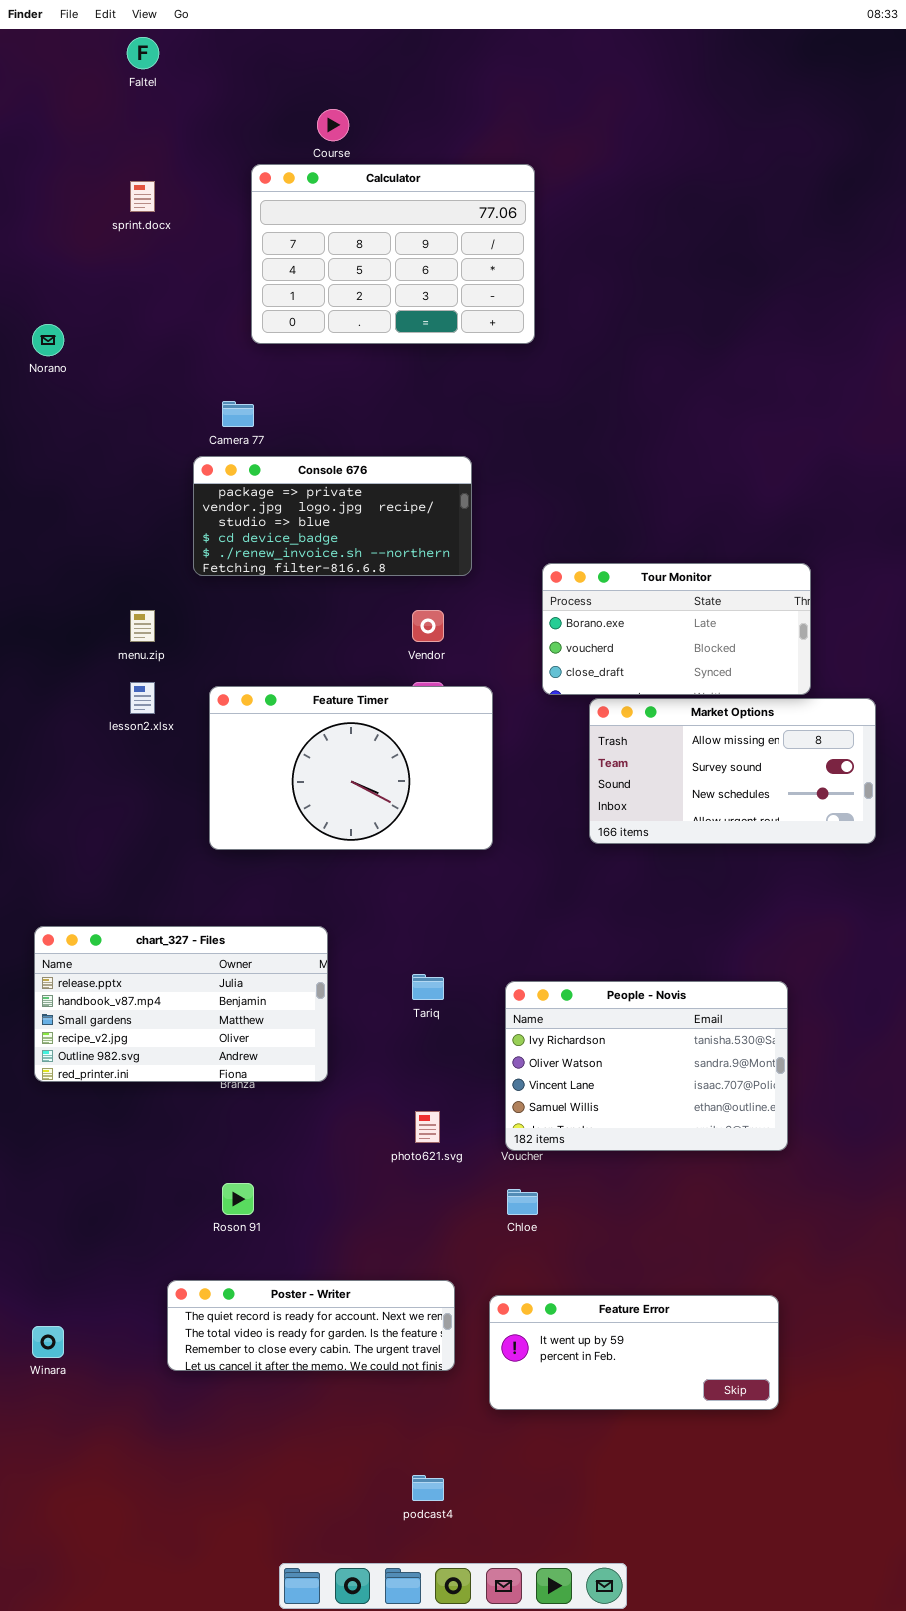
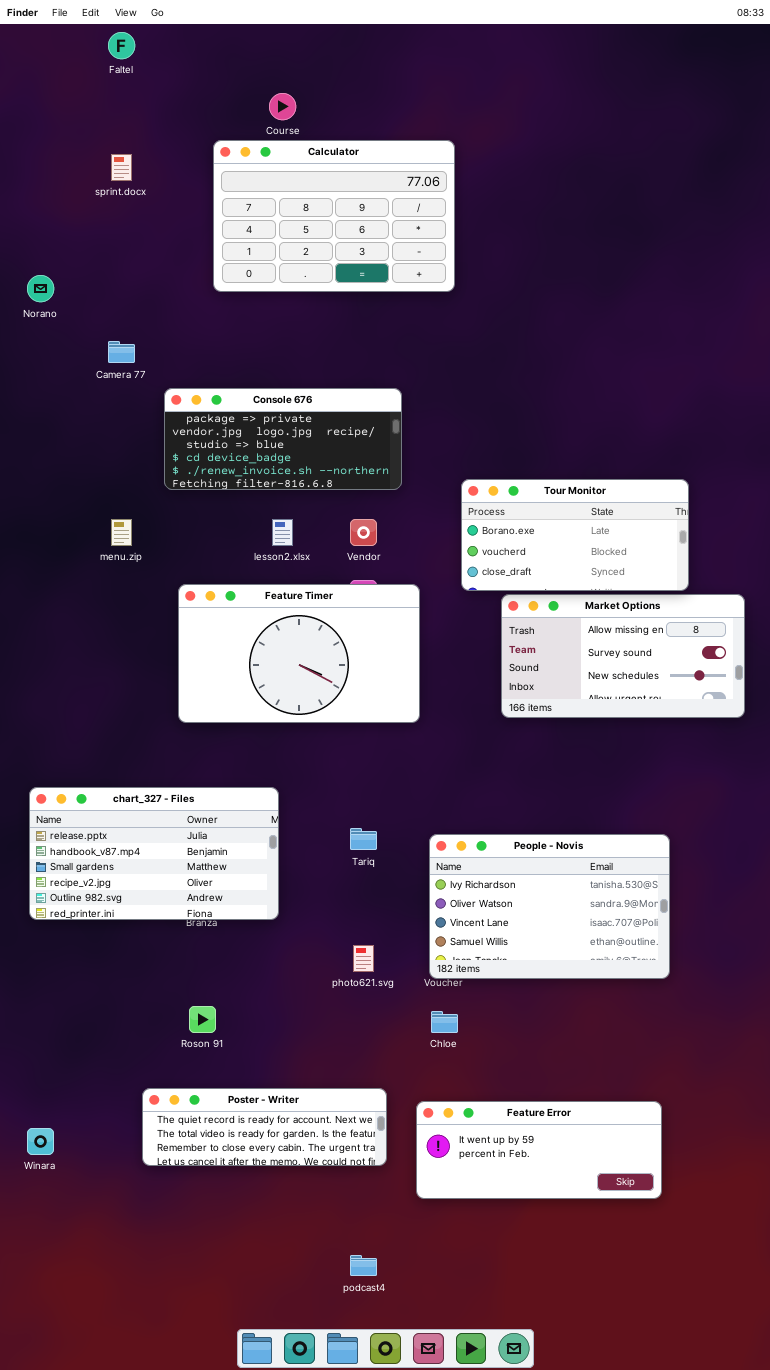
Camera 77: [222,401,254,427] -> [108,341,135,363], moved
lesson2.xlsx: [130,682,155,714] -> [272,519,293,546], moved

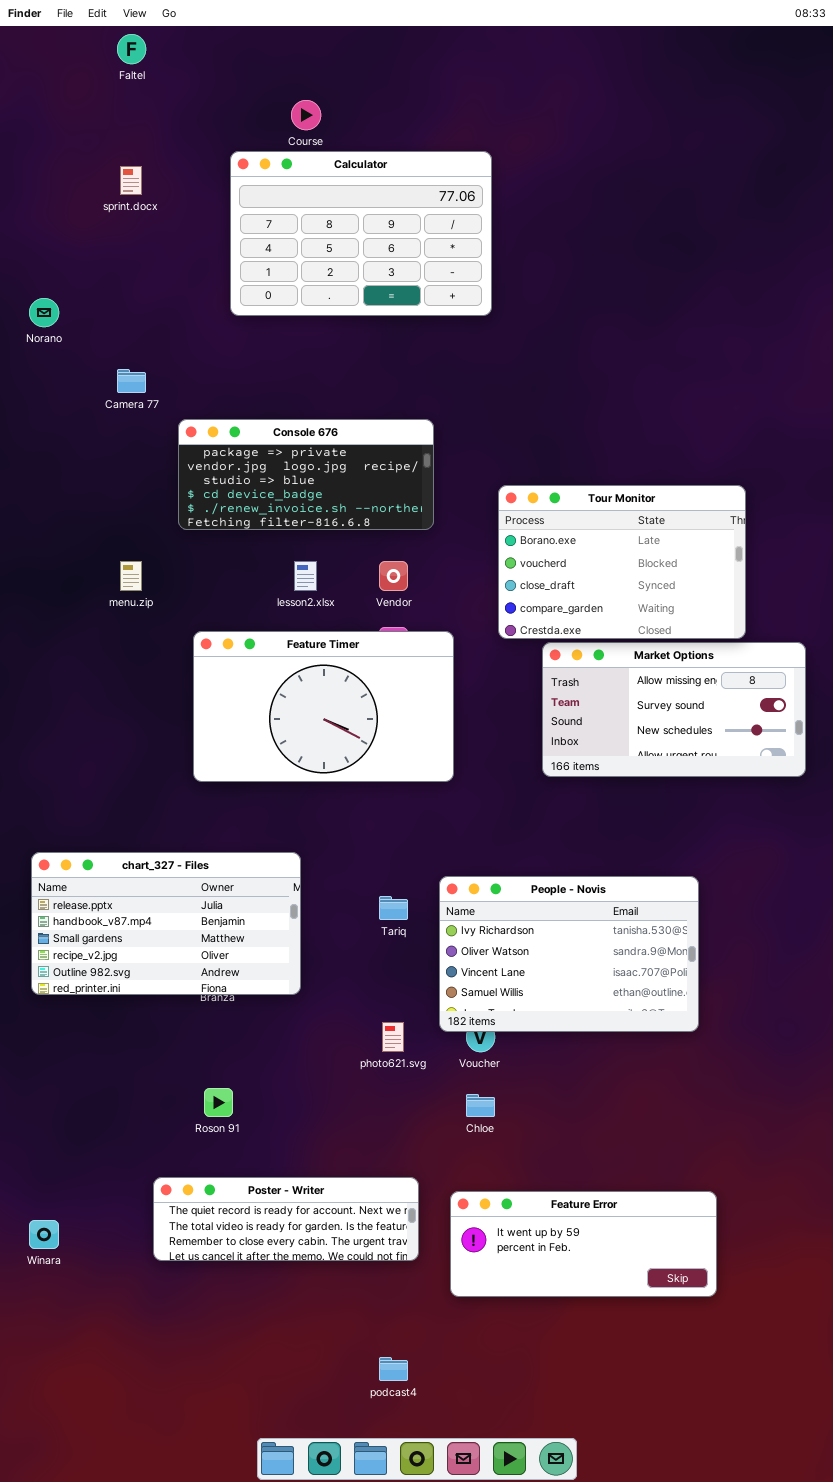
Tour Monitor: [461,479,689,591] -> [498,485,746,639], resized
People - Novis: [429,834,670,979] -> [439,876,699,1032], moved

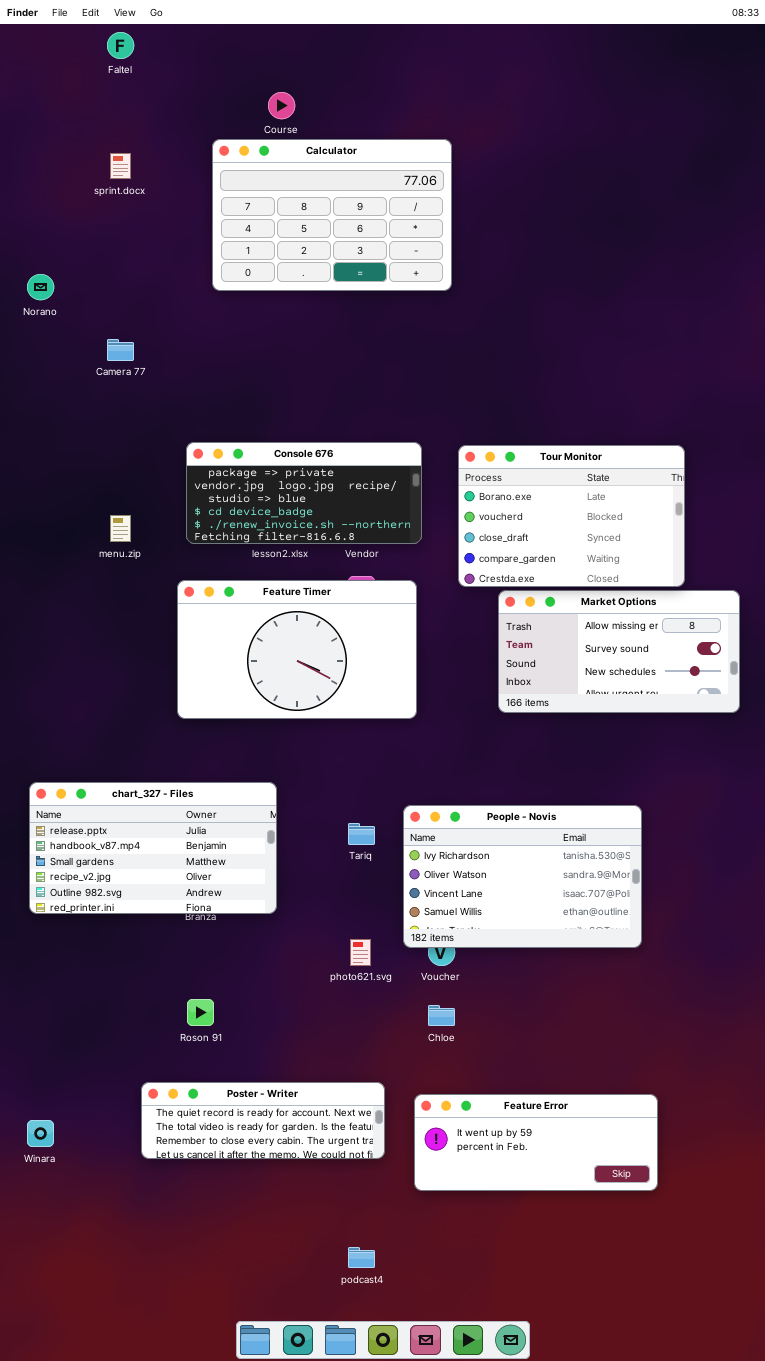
Console 676: [178,419,434,530] -> [186,442,422,544], moved

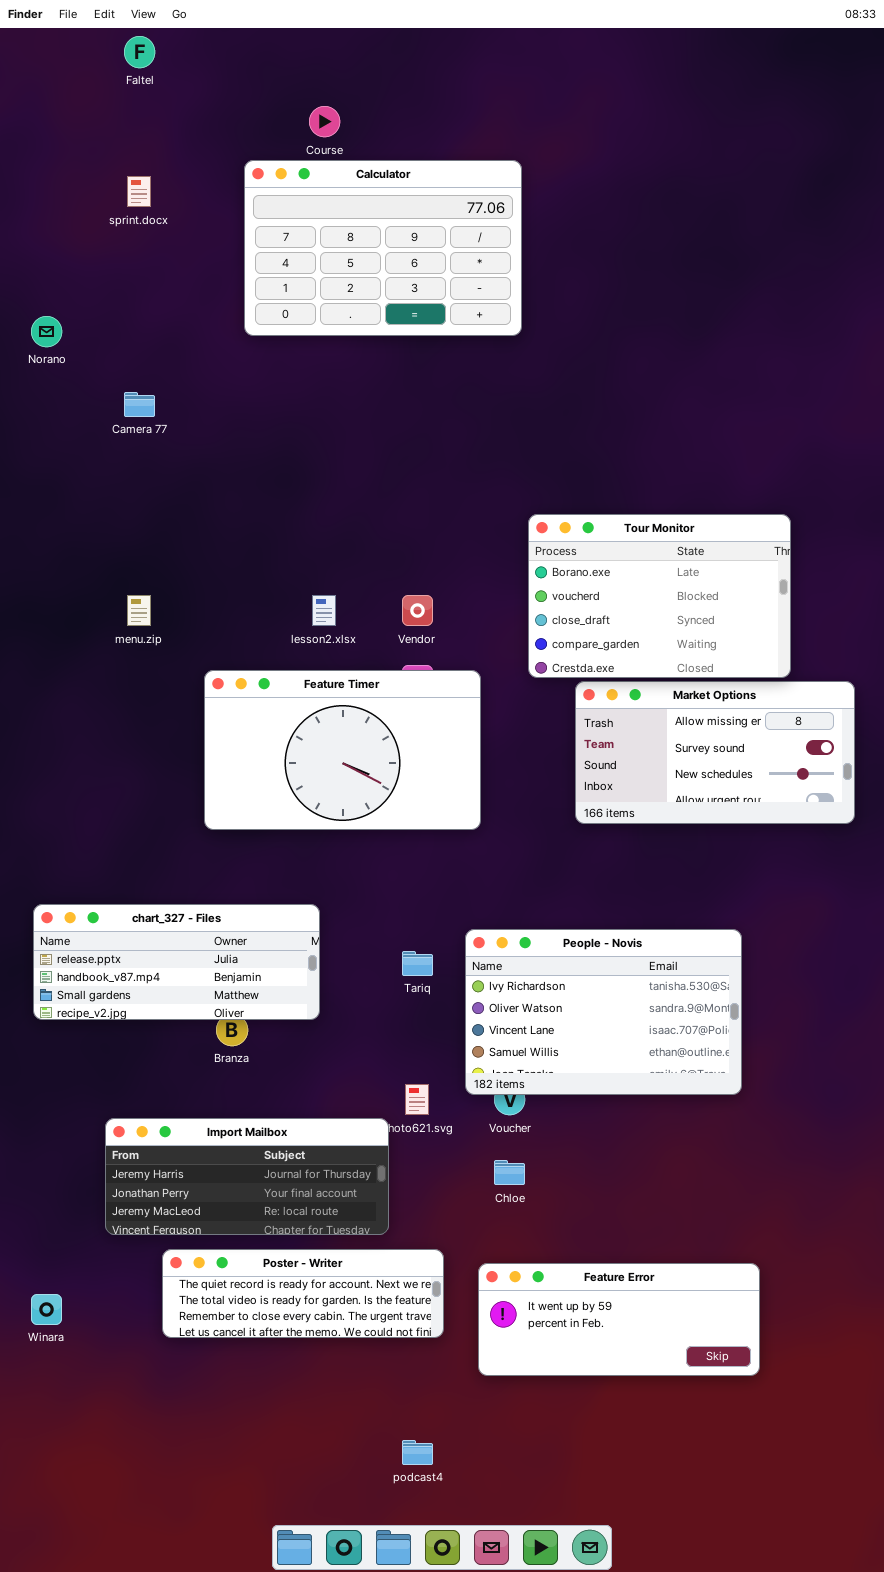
Console 676: [186,442,422,544] -> none, closed
chart_327 - Files: [29,782,277,914] -> [33,904,320,1020], resized
Import Mailbox: none -> [105,1118,389,1235], opened

